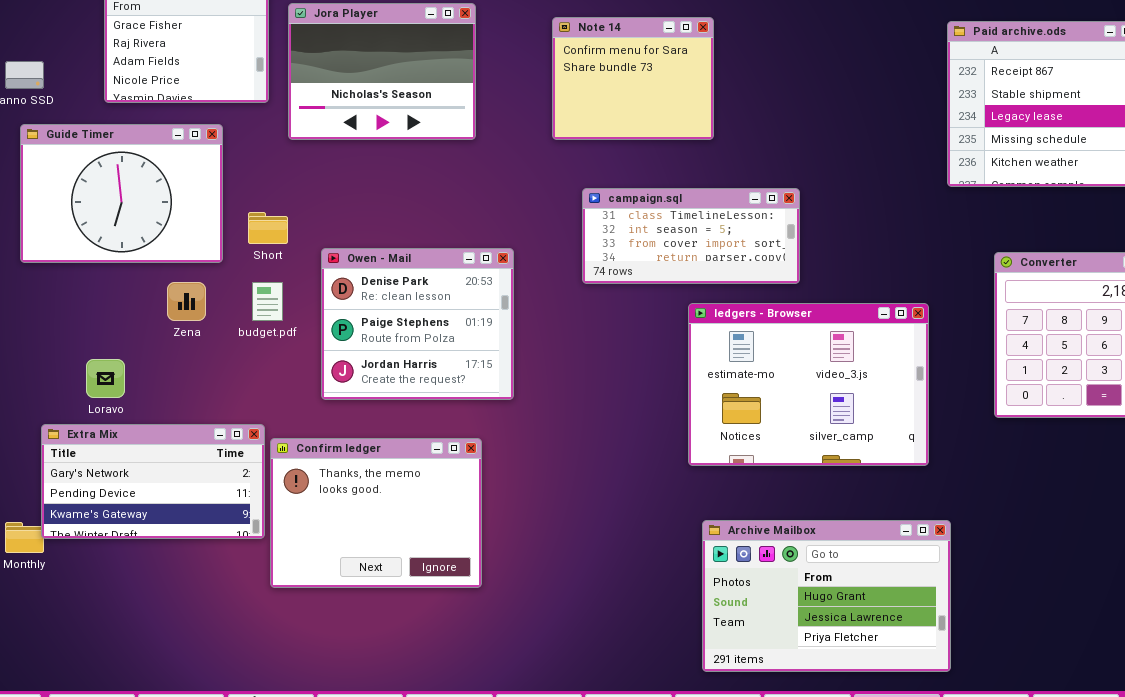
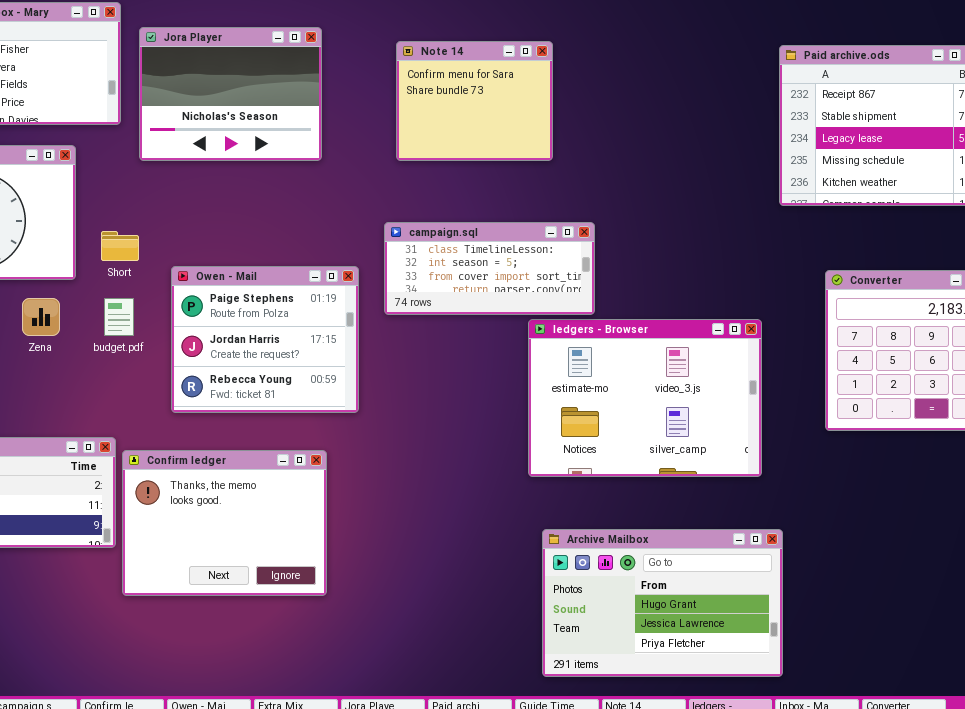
campaign.sql: [582,188,800,284] -> [384,222,595,315], moved
Owen - Mail: [321,248,514,400] -> [171,266,359,413], scrolled down 1 row

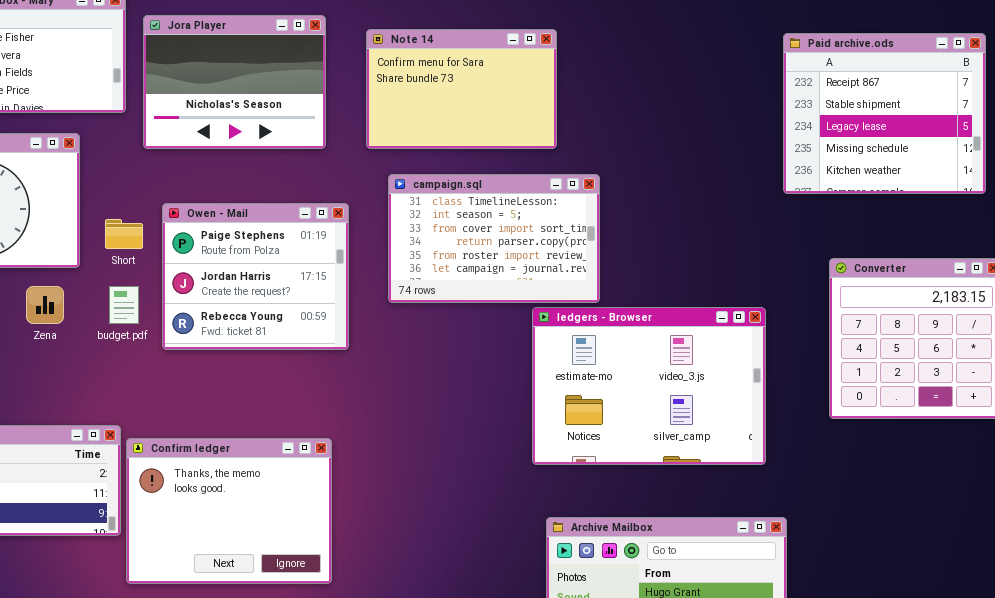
Note 14: [396,41,553,161] -> [366,29,557,149], resized
campaign.sql: [384,222,595,315] -> [388,174,600,303], resized
Owen - Mail: [171,266,359,413] -> [162,203,349,350], moved

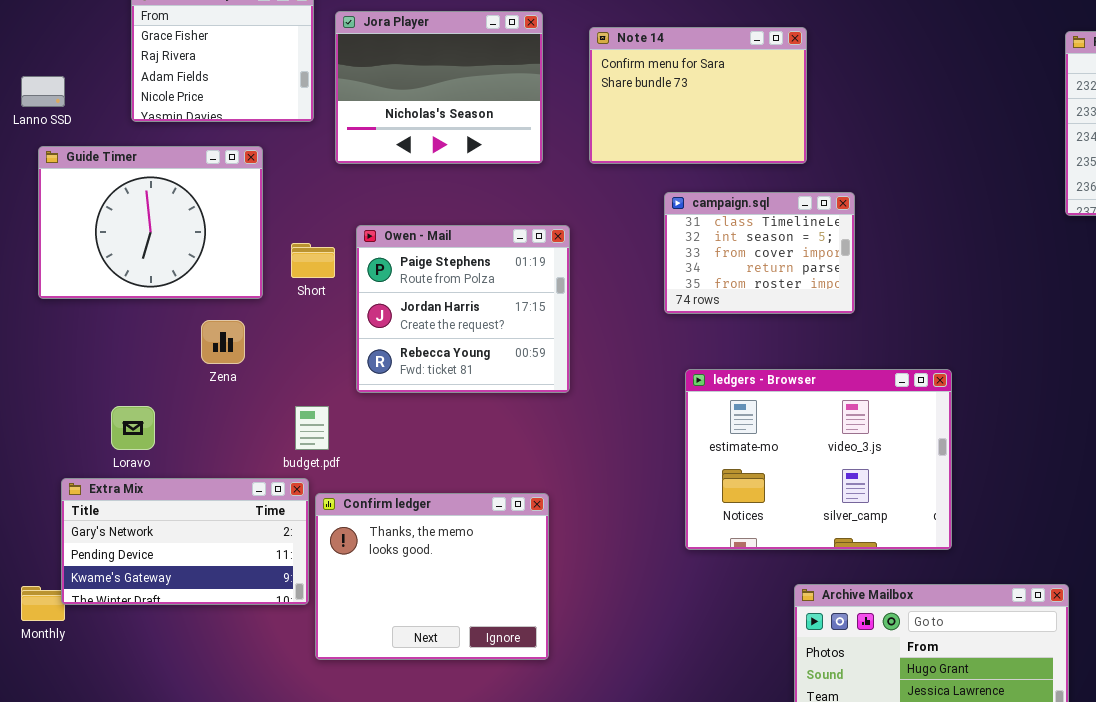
campaign.sql: [388,174,600,303] -> [664,192,855,314], resized
budget.pdf: [109,286,139,324] -> [295,406,329,450], moved
ledgers - Browser: [532,307,766,465] -> [685,369,952,550], moved

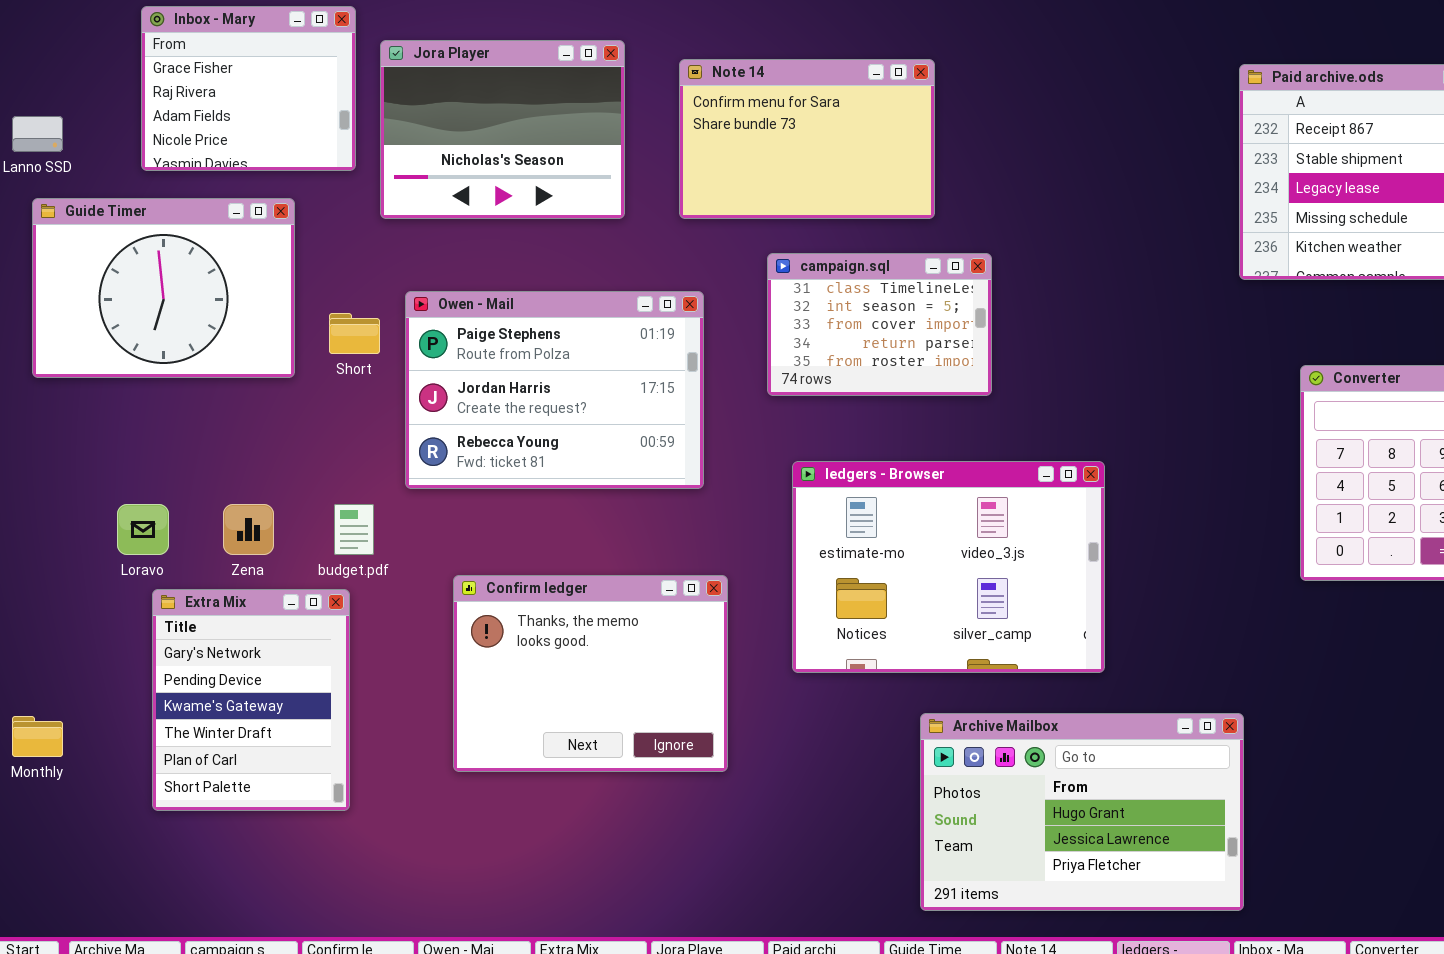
Owen - Mail: [356,225,570,393] -> [405,291,704,489], resized
Zena: [201,320,245,364] -> [223,504,274,555], moved
Extra Mix: [61,478,309,605] -> [152,589,350,811], resized
Confirm ledger: [315,493,549,660] -> [453,575,728,772], moved

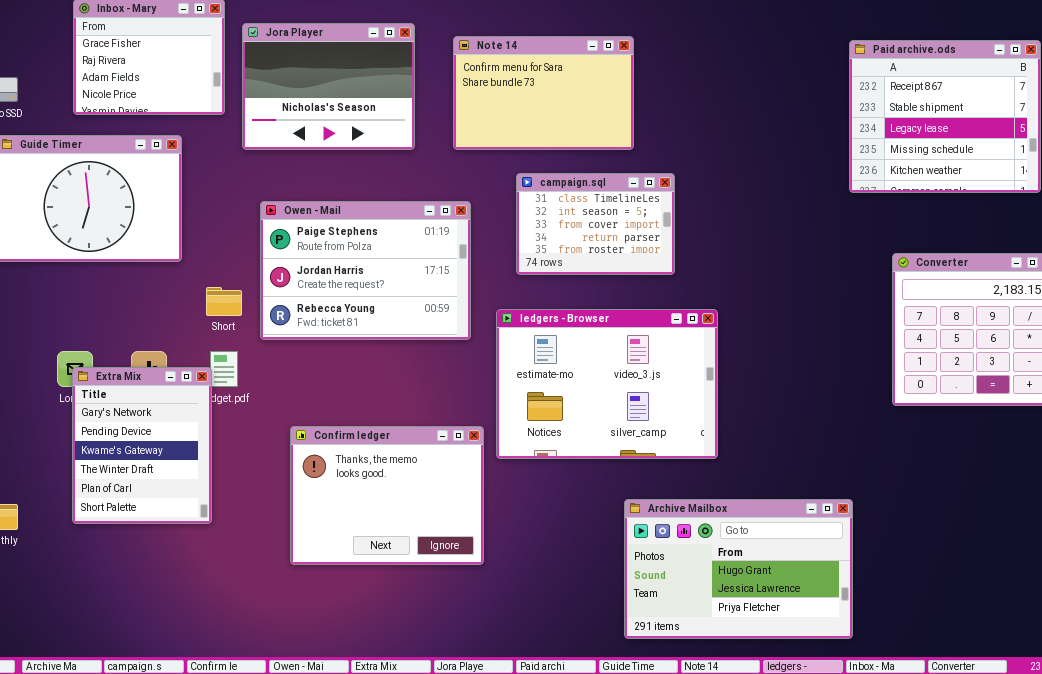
Short: [329,313,380,354] -> [206,287,242,316], moved
ledgers - Browser: [792,461,1105,673] -> [496,309,718,459], moved
Confirm ledger: [453,575,728,772] -> [290,426,484,565], moved
Extra Mix: [152,589,350,811] -> [72,367,212,524], moved

